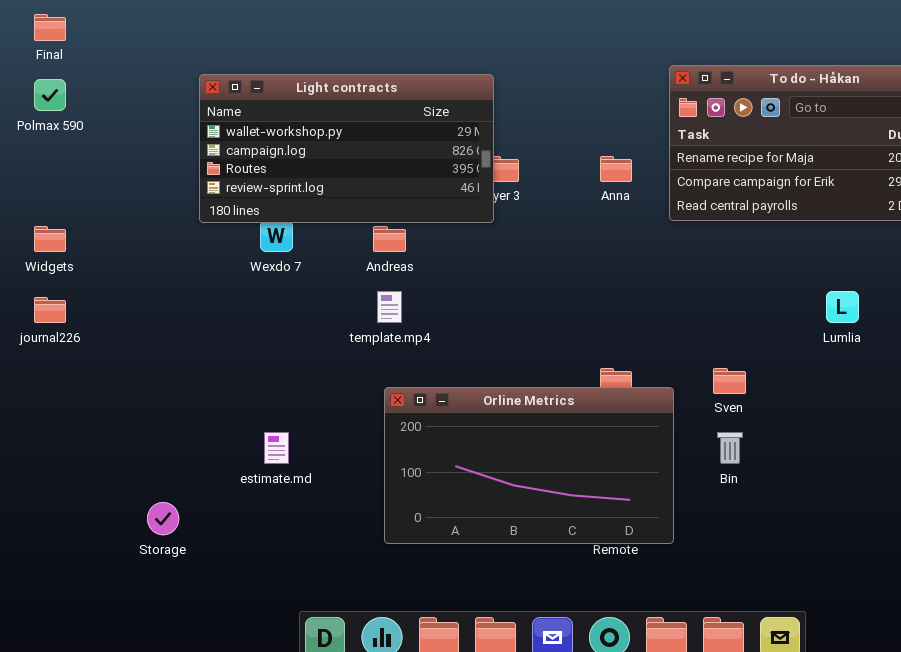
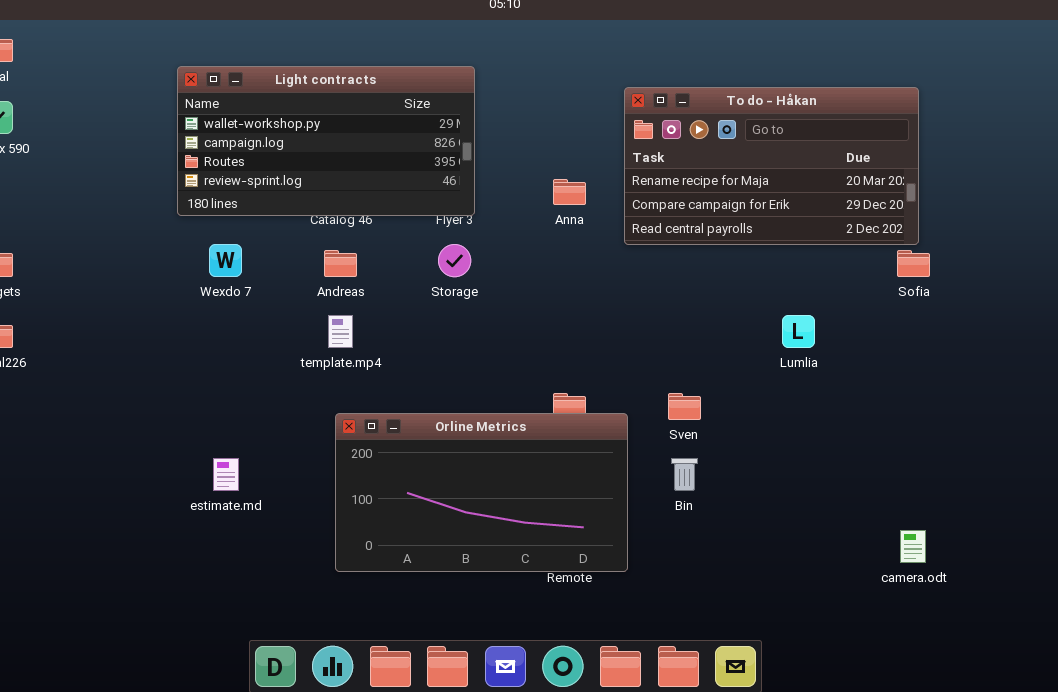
Light contracts: [199,74,494,223] -> [177,66,475,216], moved
Storage: [147,502,179,535] -> [438,244,471,277], moved

